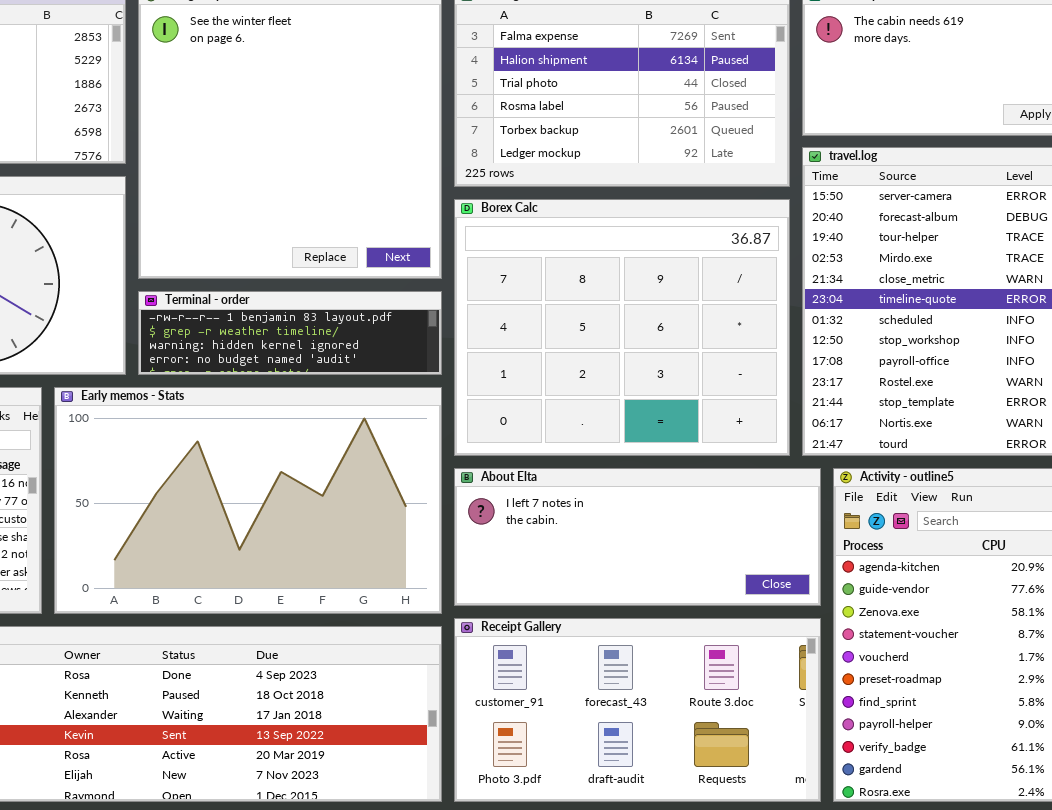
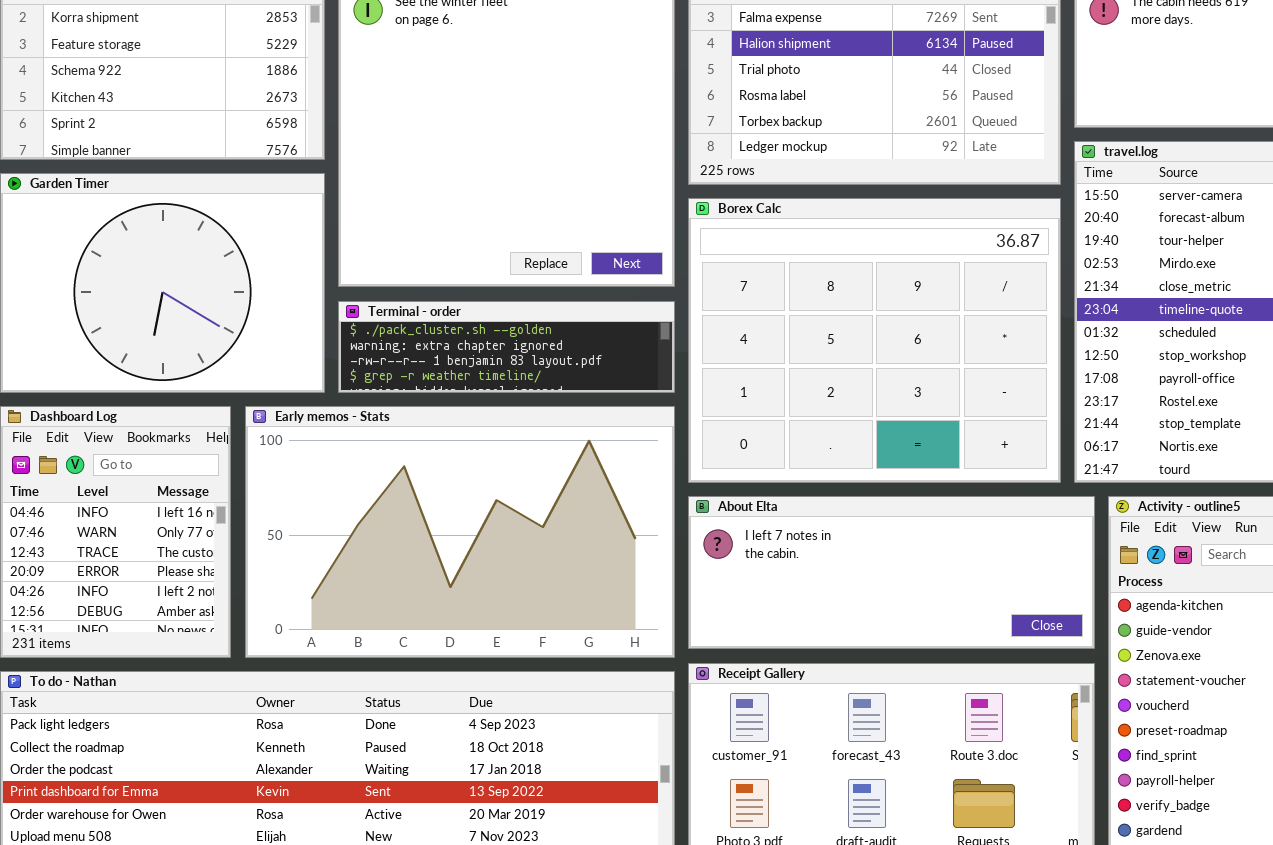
Terminal - order: [138,291,442,375] -> [338,301,675,393], scrolled up 2 rows

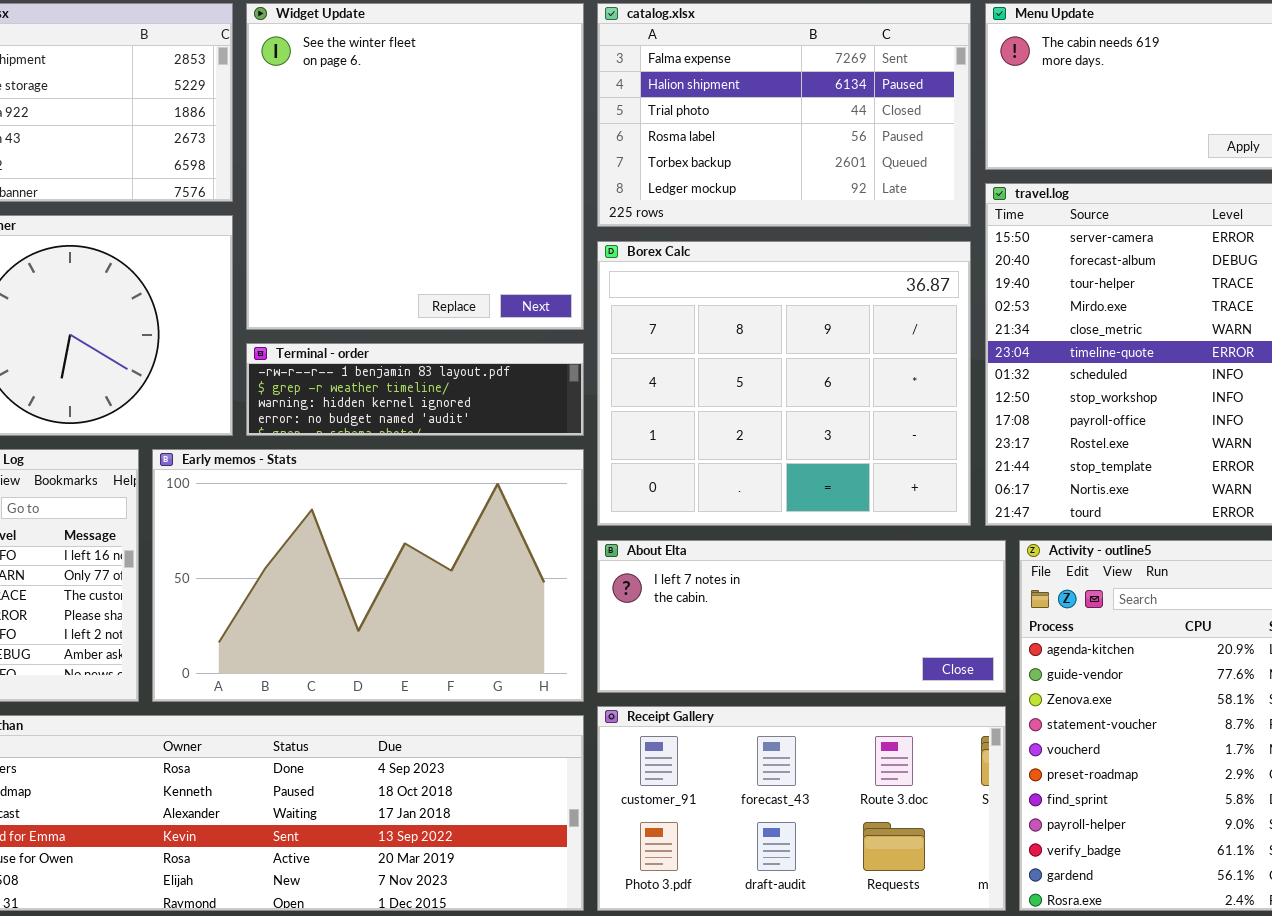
Terminal - order: [338,301,675,393] -> [246,343,584,436], scrolled down 2 rows

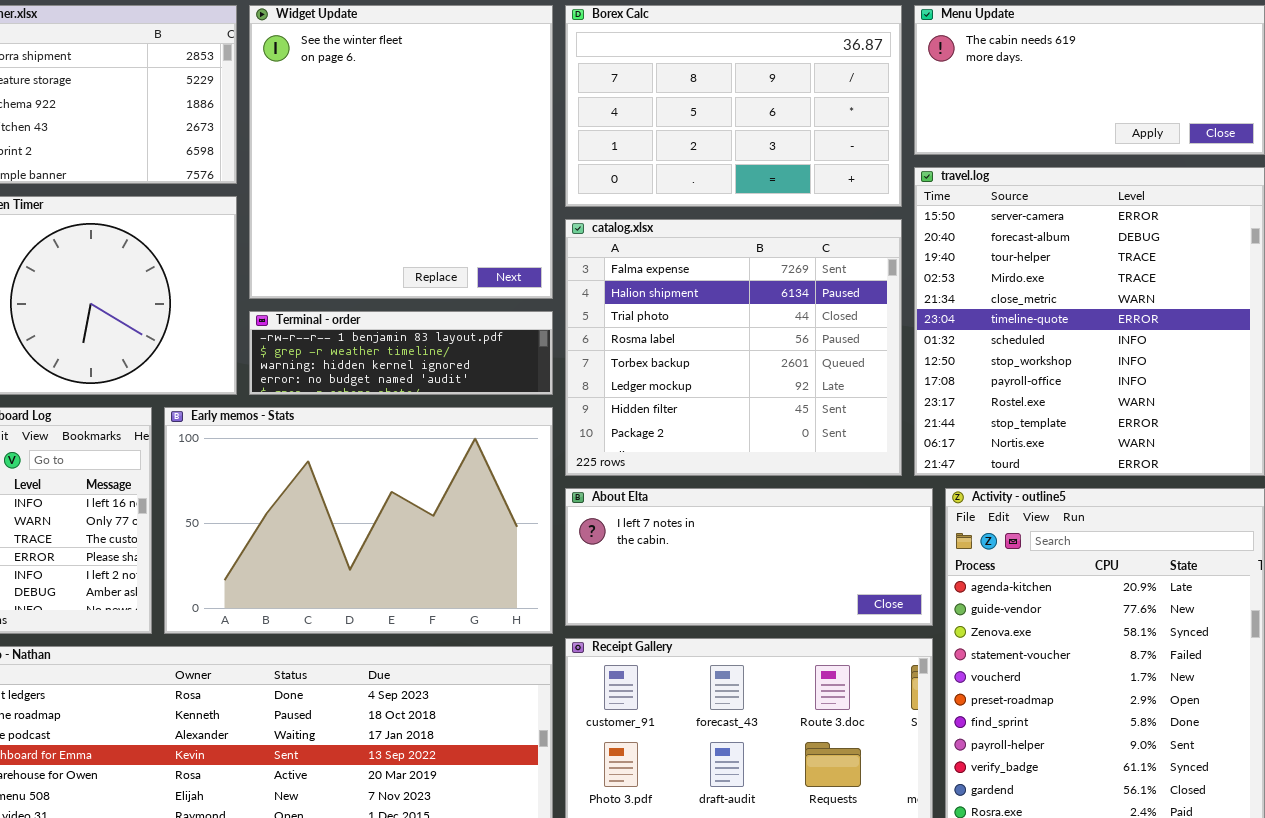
catalog.xlsx: [597,3,971,227] -> [565,219,902,476], moved, resized
Borex Calc: [597,241,971,526] -> [565,5,902,207], moved, resized

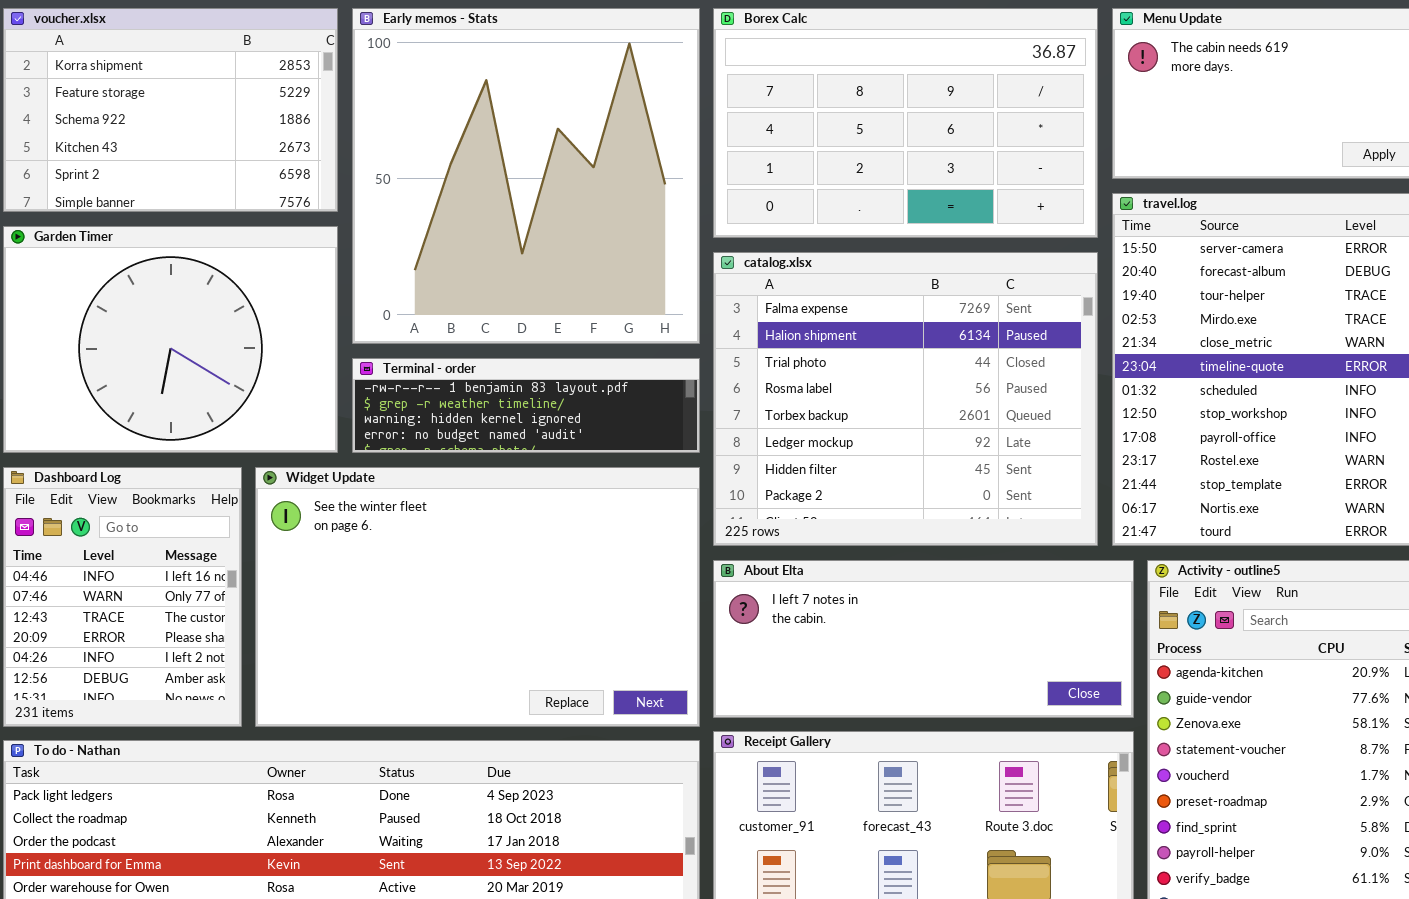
Widget Update: [249,5,553,299] -> [255,467,700,727], moved, resized
Early memos - Stats: [164,407,553,634] -> [352,8,700,344], moved, resized

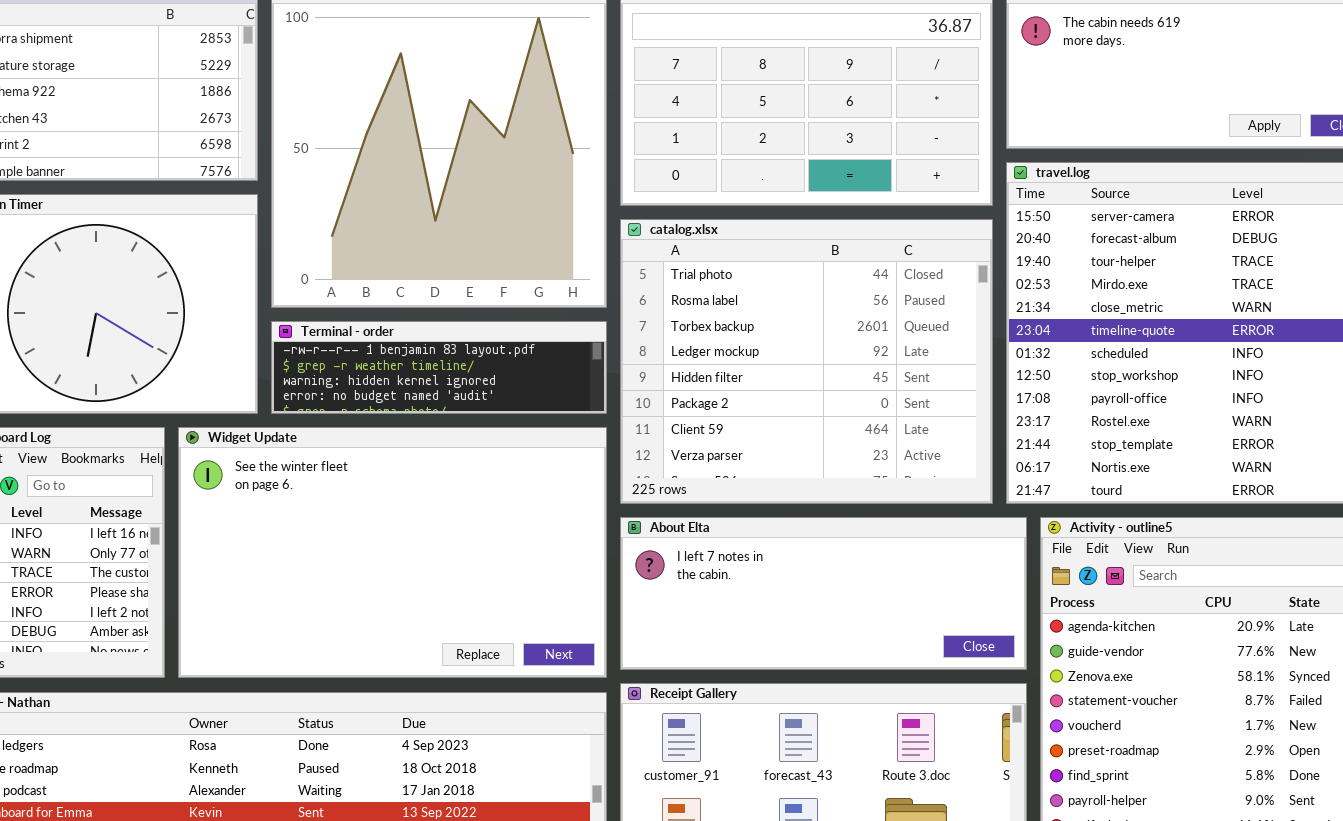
catalog.xlsx: [713,252,1098,546] -> [620,219,993,504], scrolled down 2 rows

